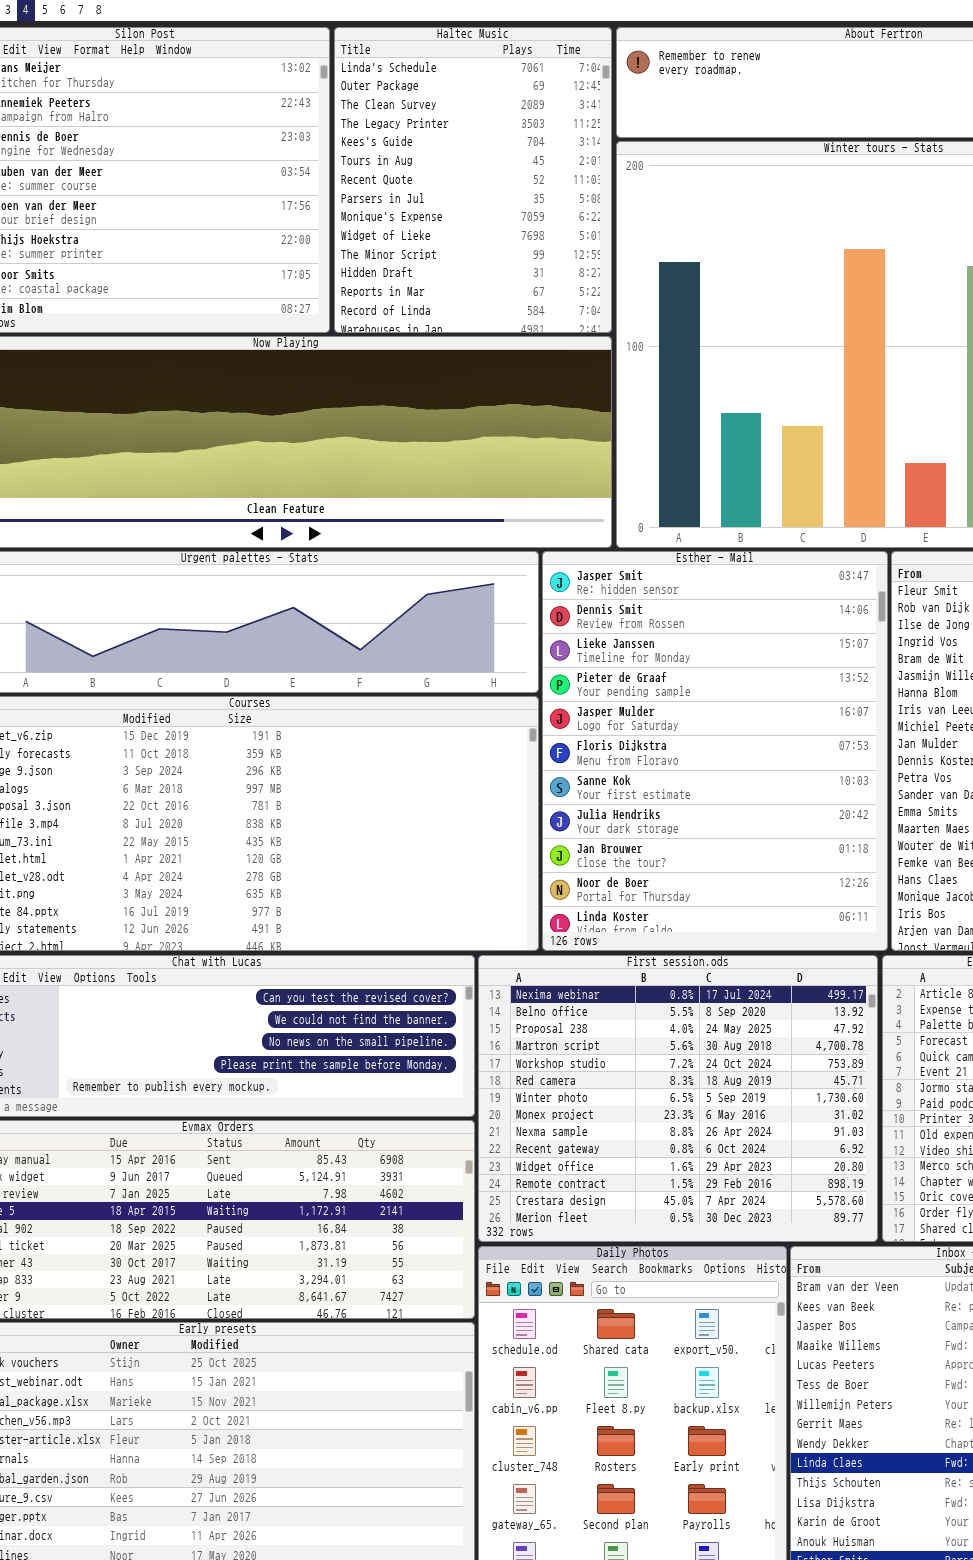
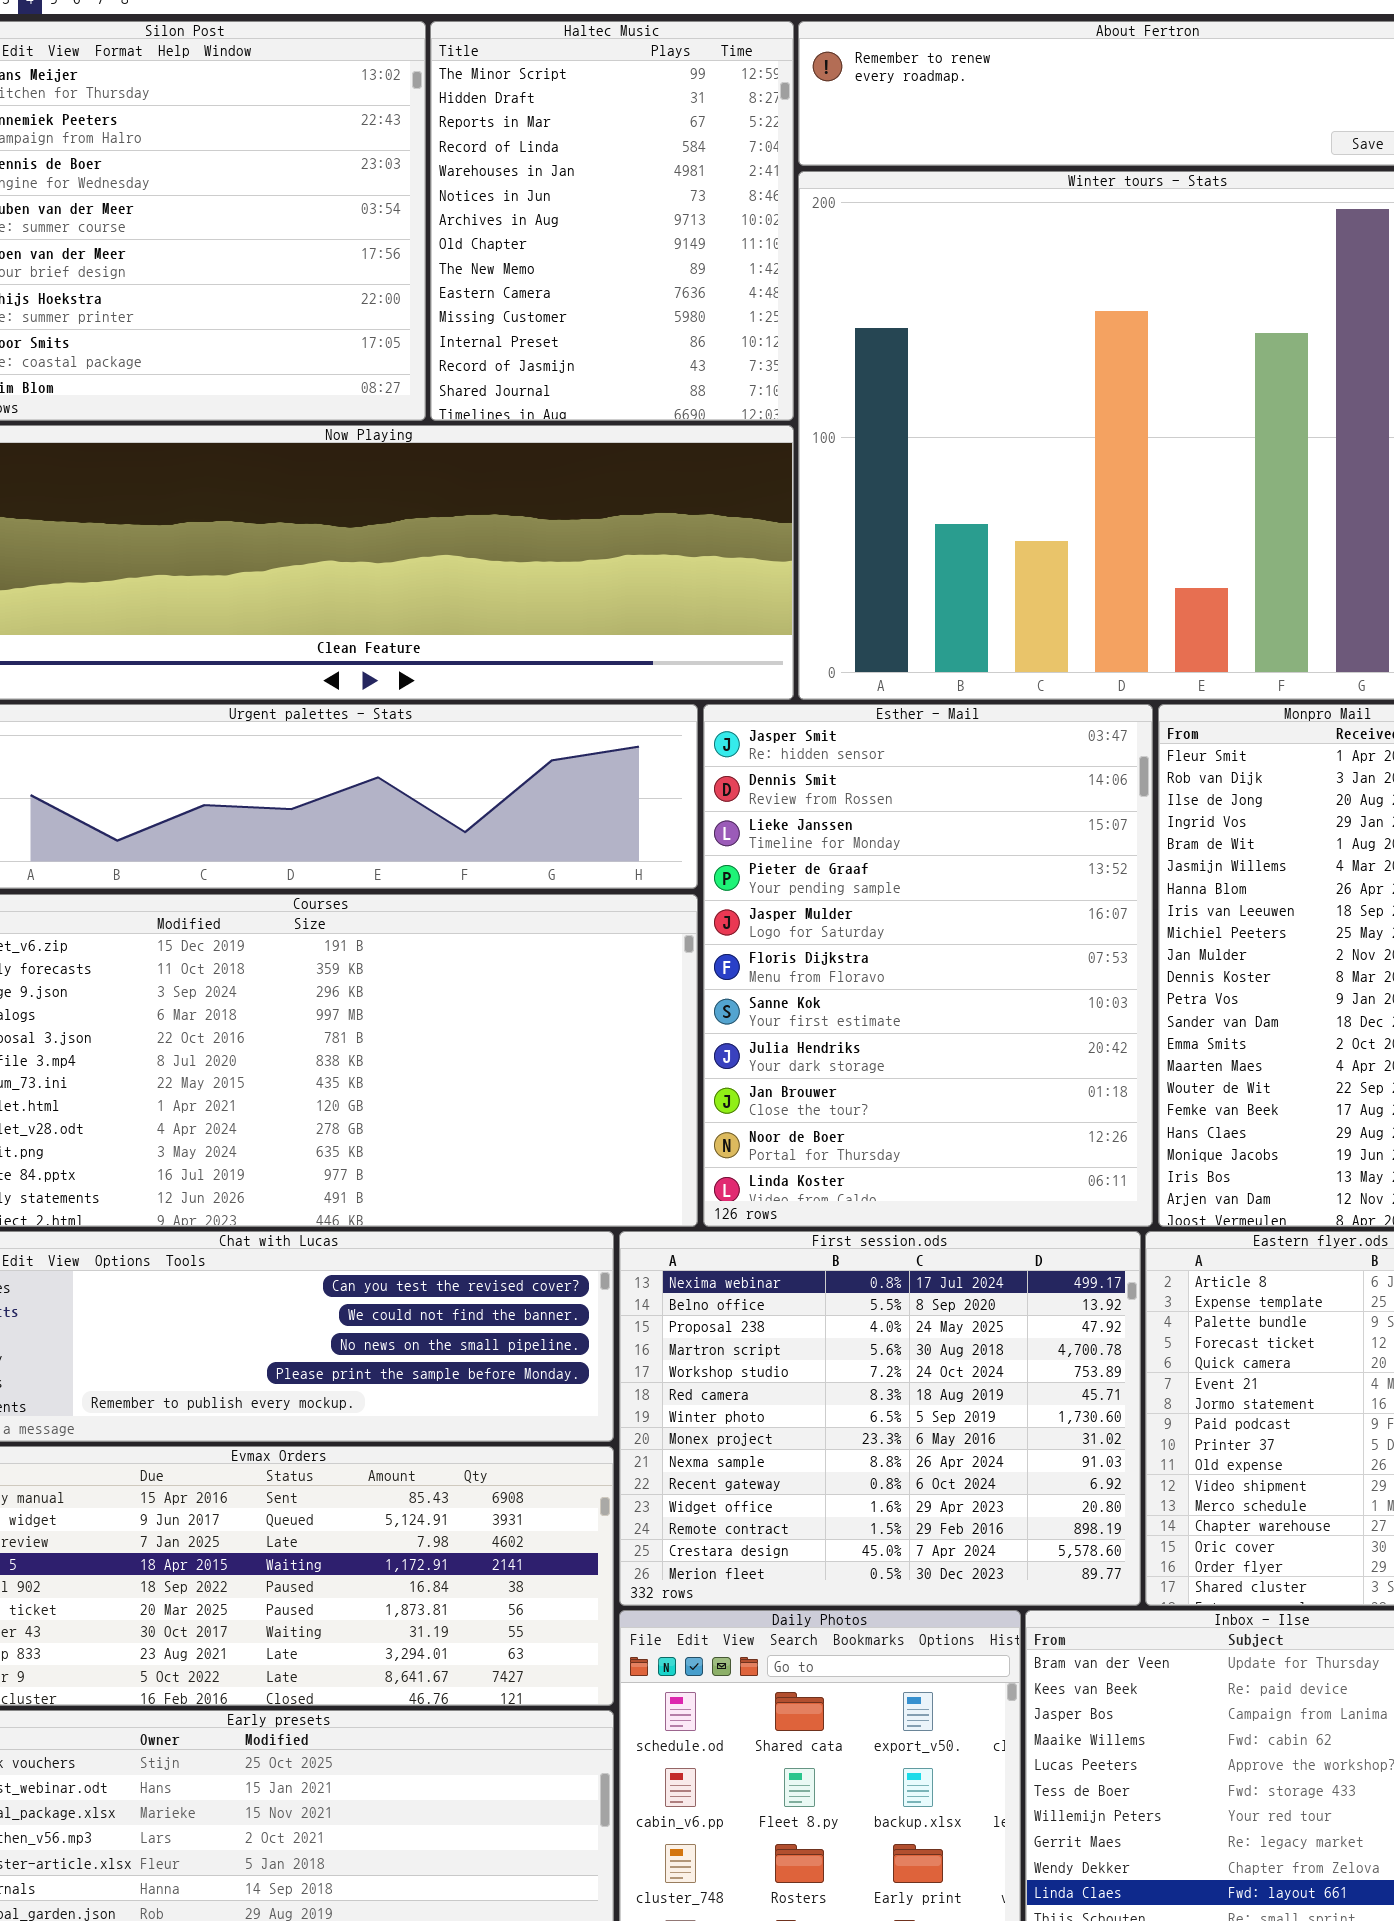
Haltec Music: [334,27,612,333] -> [430,21,794,421], scrolled down 10 rows

